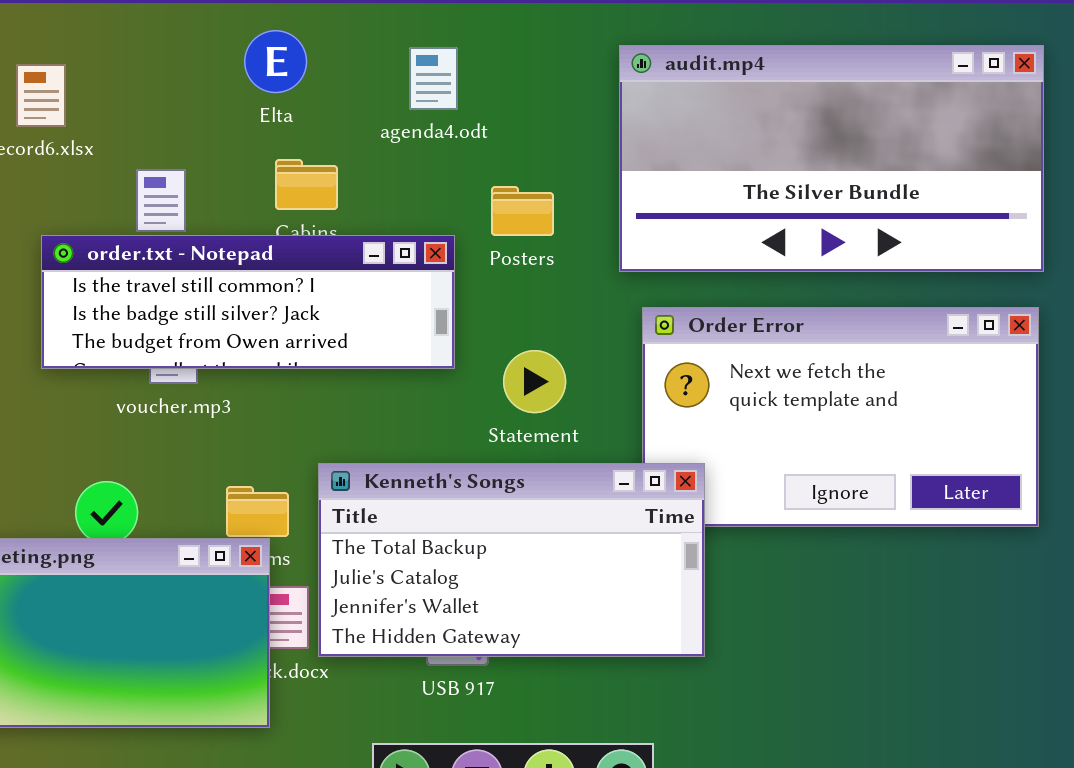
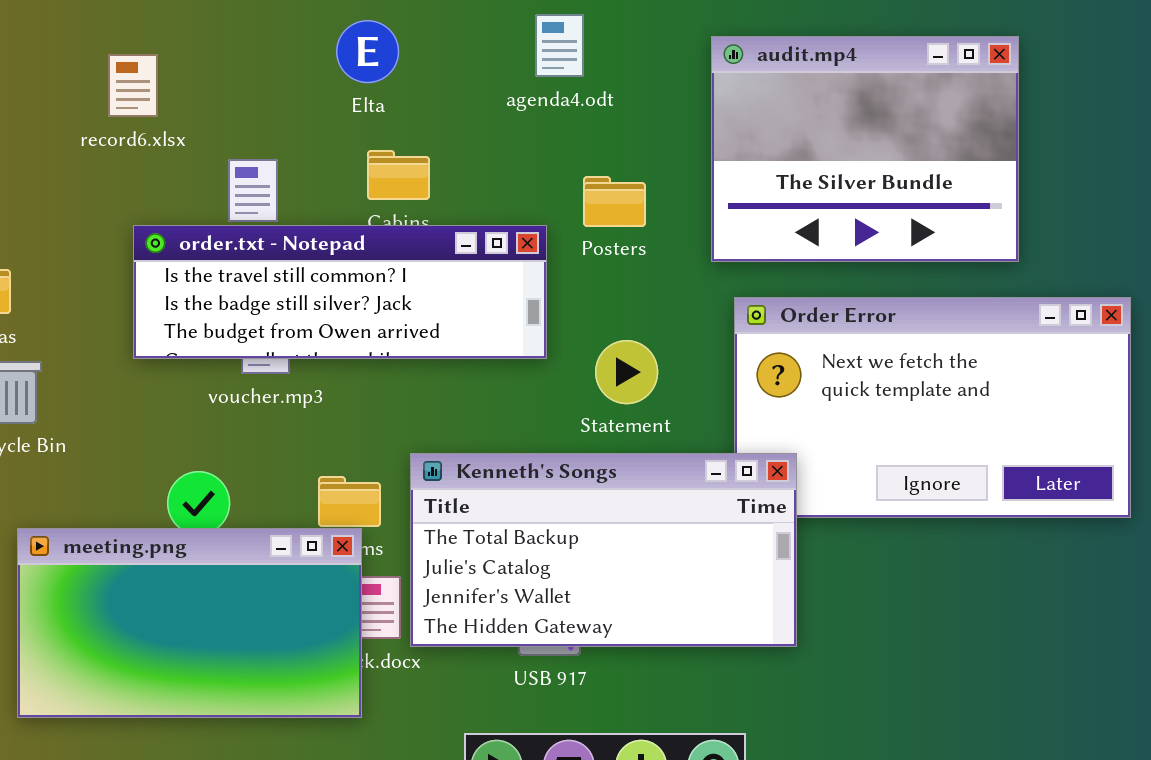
audit.mp4: [619,45,1044,272] -> [711,36,1019,262], resized
agenda4.odt: [409,47,458,110] -> [535,14,584,77], moved

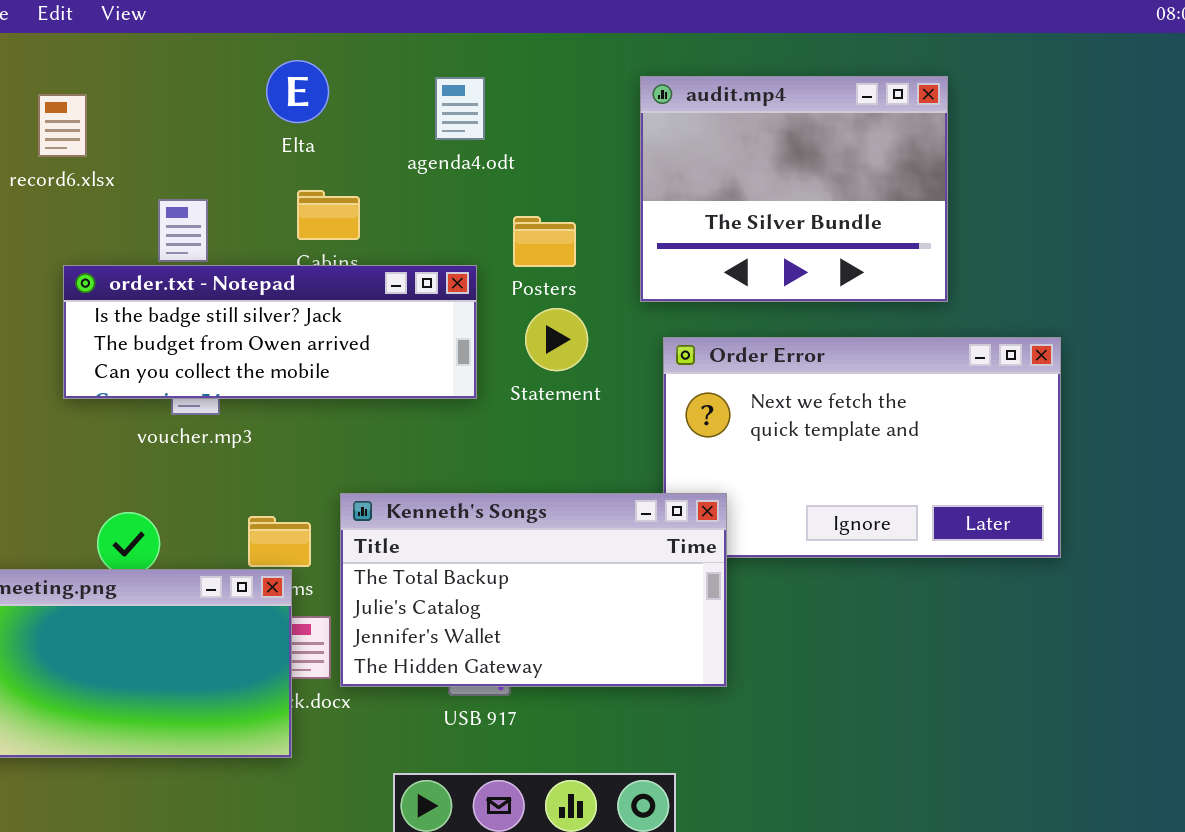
agenda4.odt: [535,14,584,77] -> [435,77,485,140], moved
order.txt - Notepad: [133,225,547,359] -> [63,265,477,399], scrolled down 1 row
Statement: [595,340,658,404] -> [525,308,588,371], moved

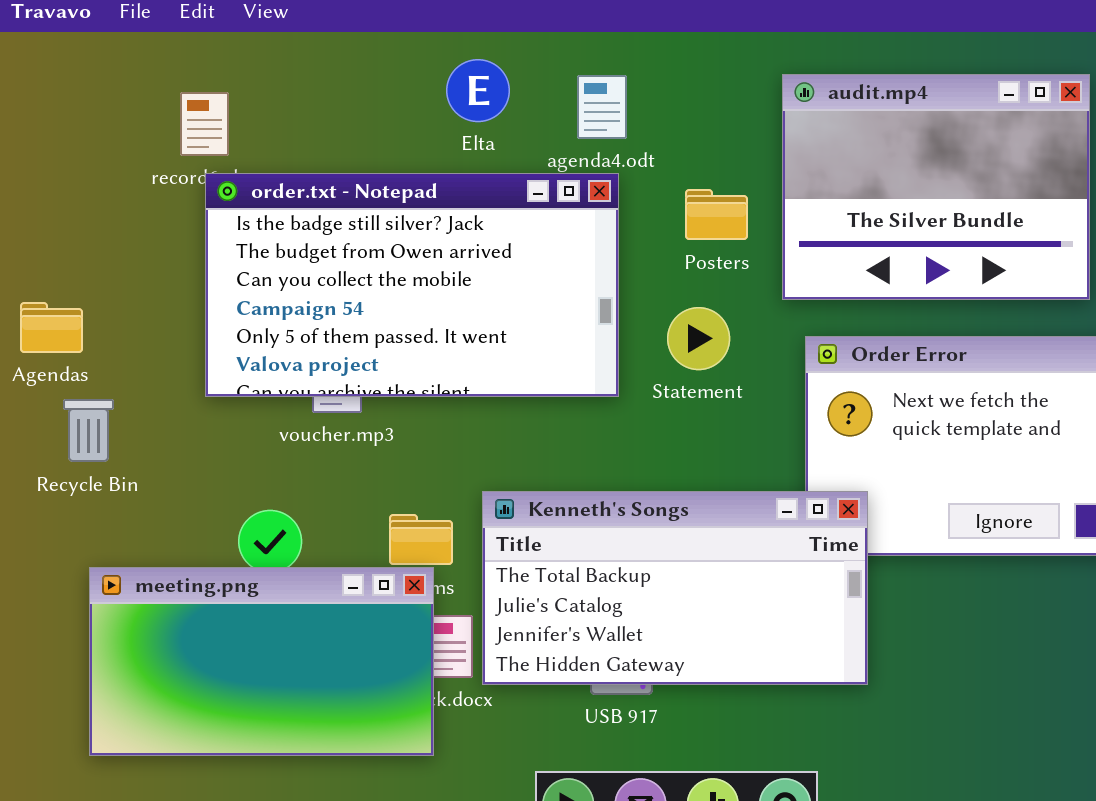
Elta: [266,60,329,123] -> [446,59,510,122], moved
Posters: [513,216,576,267] -> [685,189,748,240], moved
order.txt - Notepad: [63,265,477,399] -> [205,173,619,397], resized

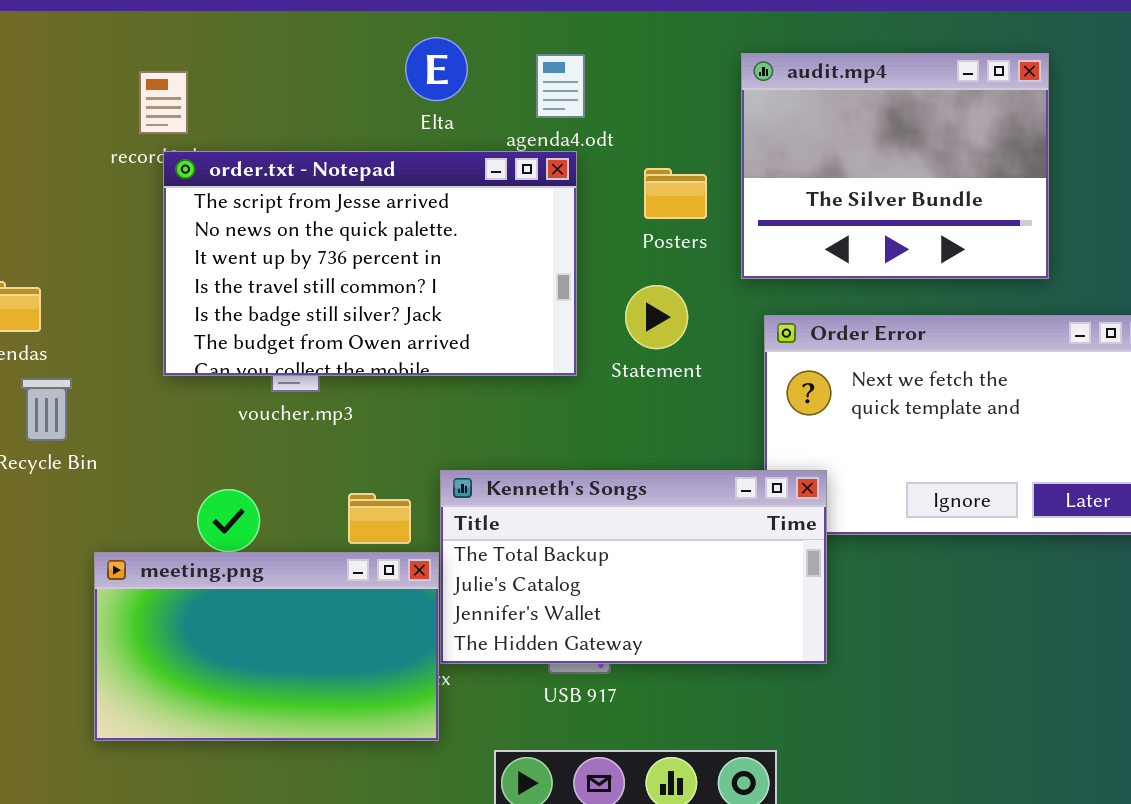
order.txt - Notepad: [205,173,619,397] -> [163,151,577,376], scrolled up 4 rows
meeting.png: [89,567,434,756] -> [94,552,439,741], moved

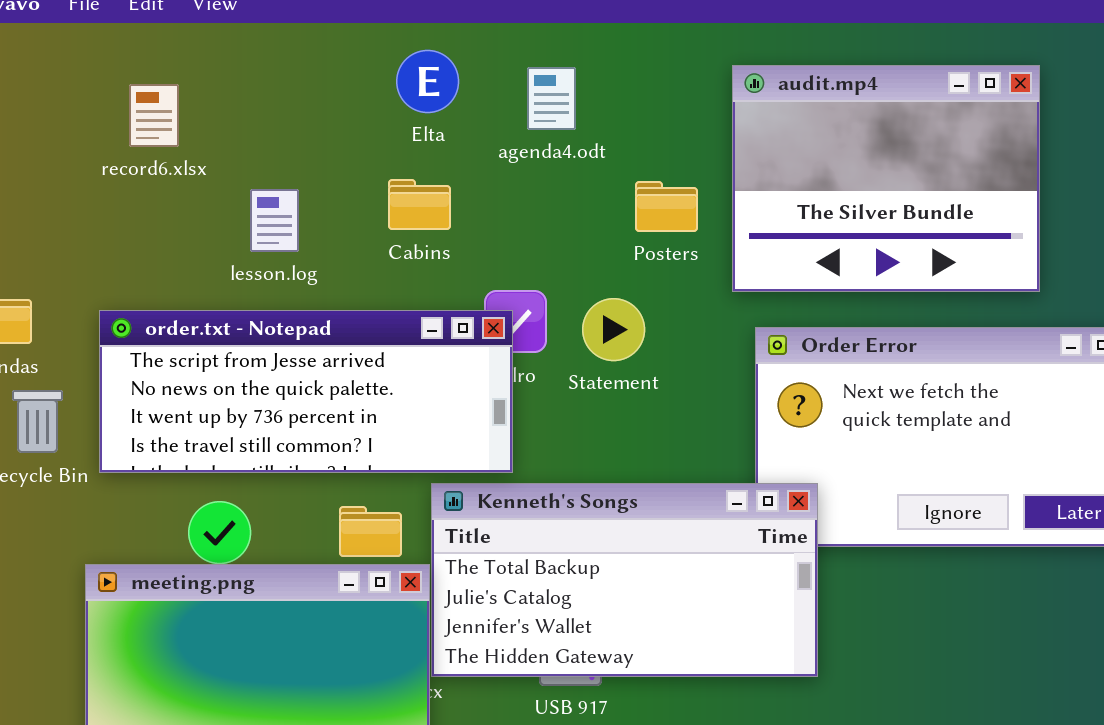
order.txt - Notepad: [163,151,577,376] -> [99,310,513,473], moved, resized
Statement: [625,285,688,349] -> [582,298,645,361], moved

